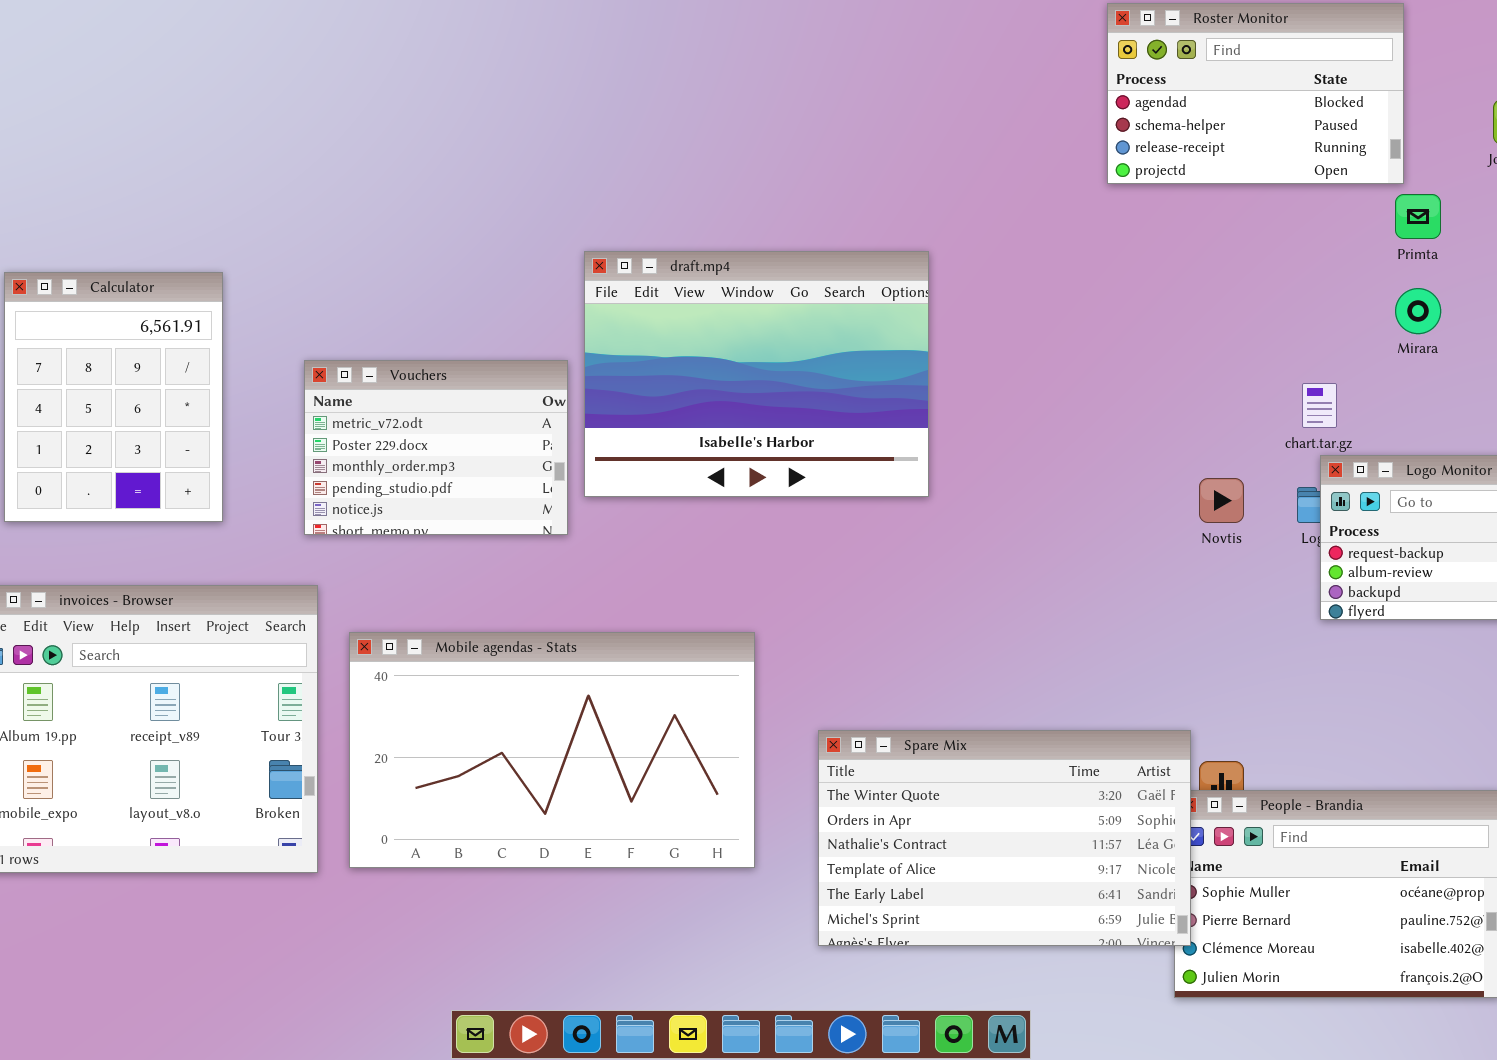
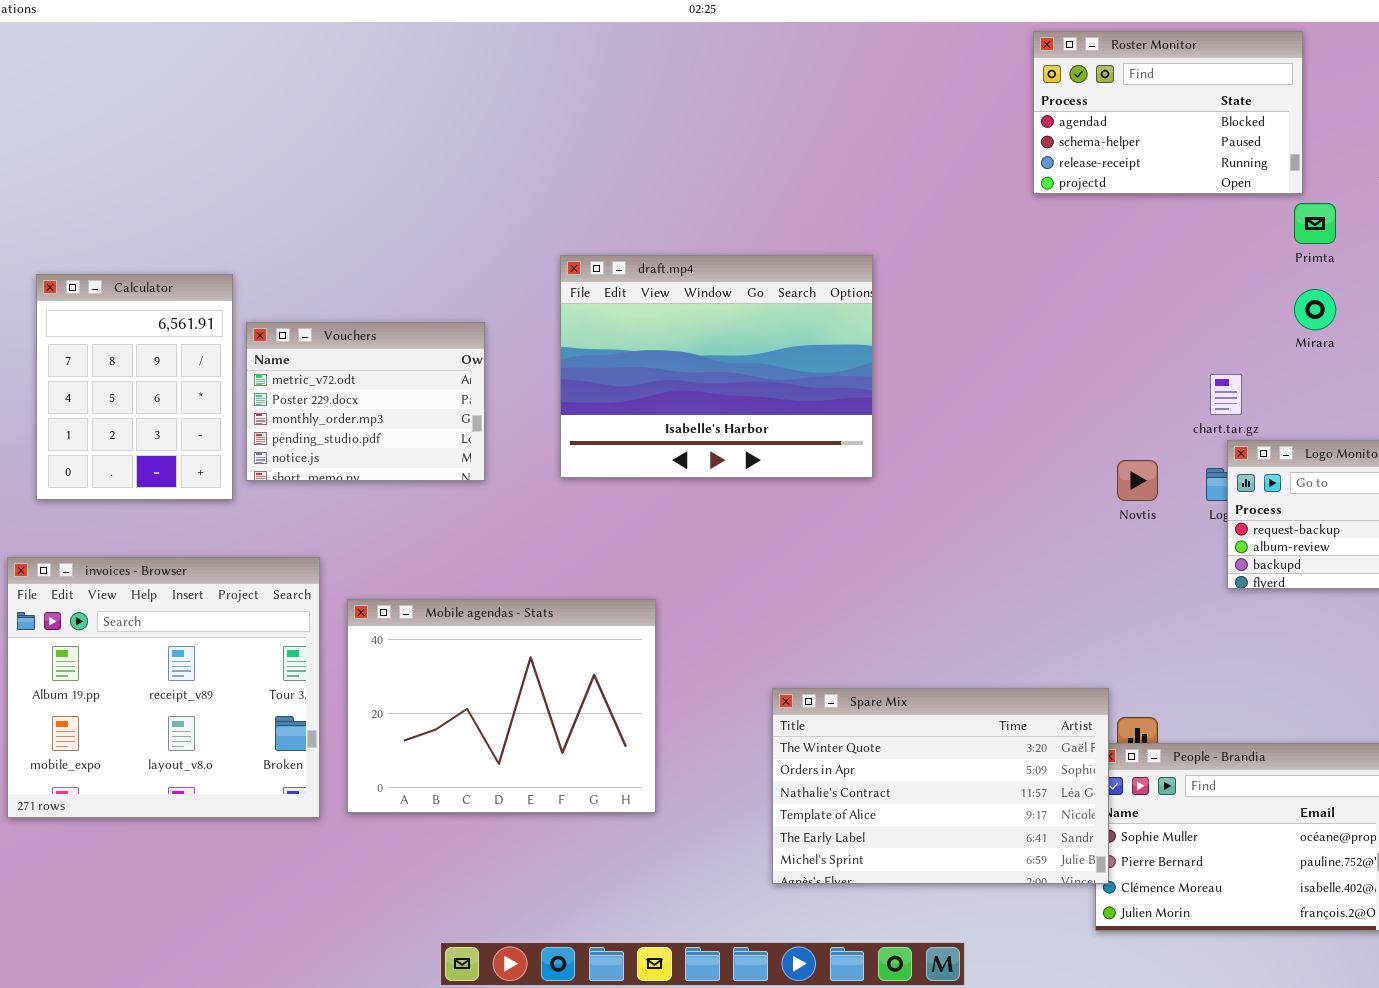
Vouchers: [304,360,568,535] -> [246,322,485,481], moved
Mobile agendas - Stats: [349,632,755,868] -> [347,599,656,813], resized

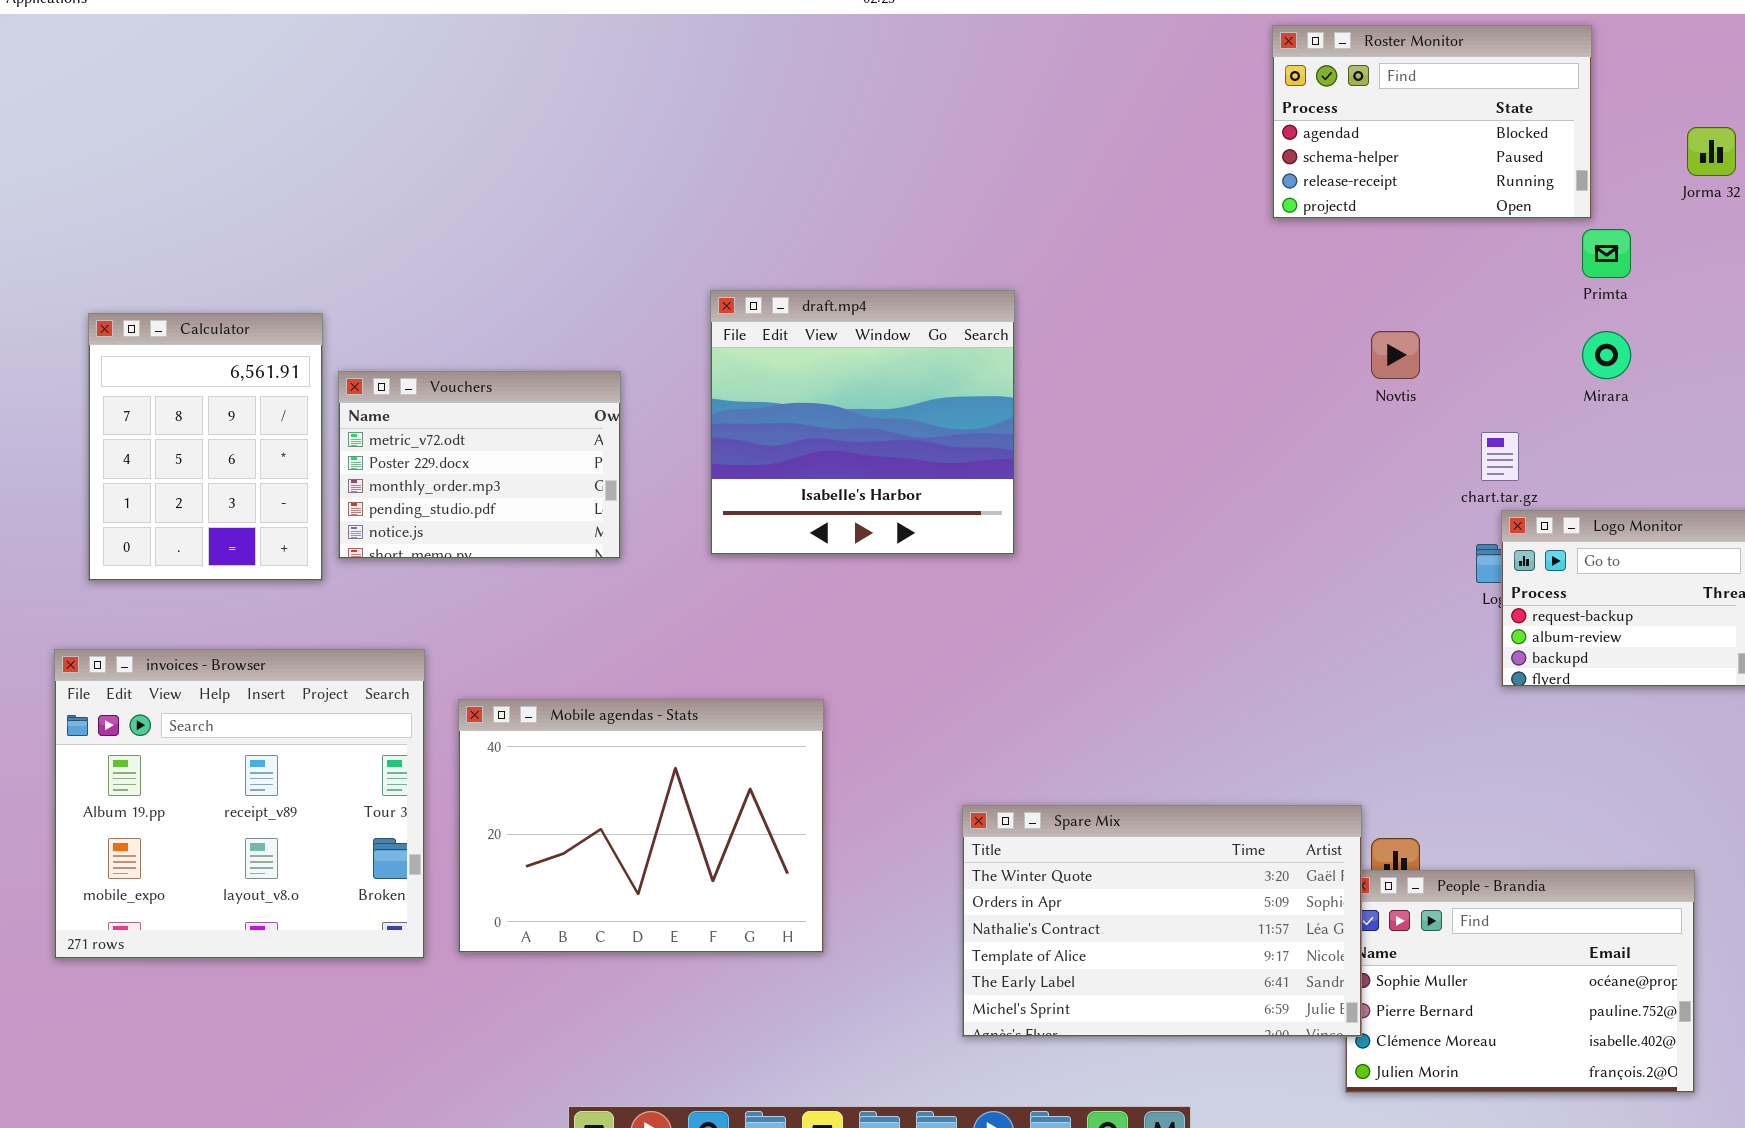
draft.mp4: [560,255,873,478] -> [710,290,1015,555], resized
Novtis: [1117,460,1158,501] -> [1371,331,1420,379], moved

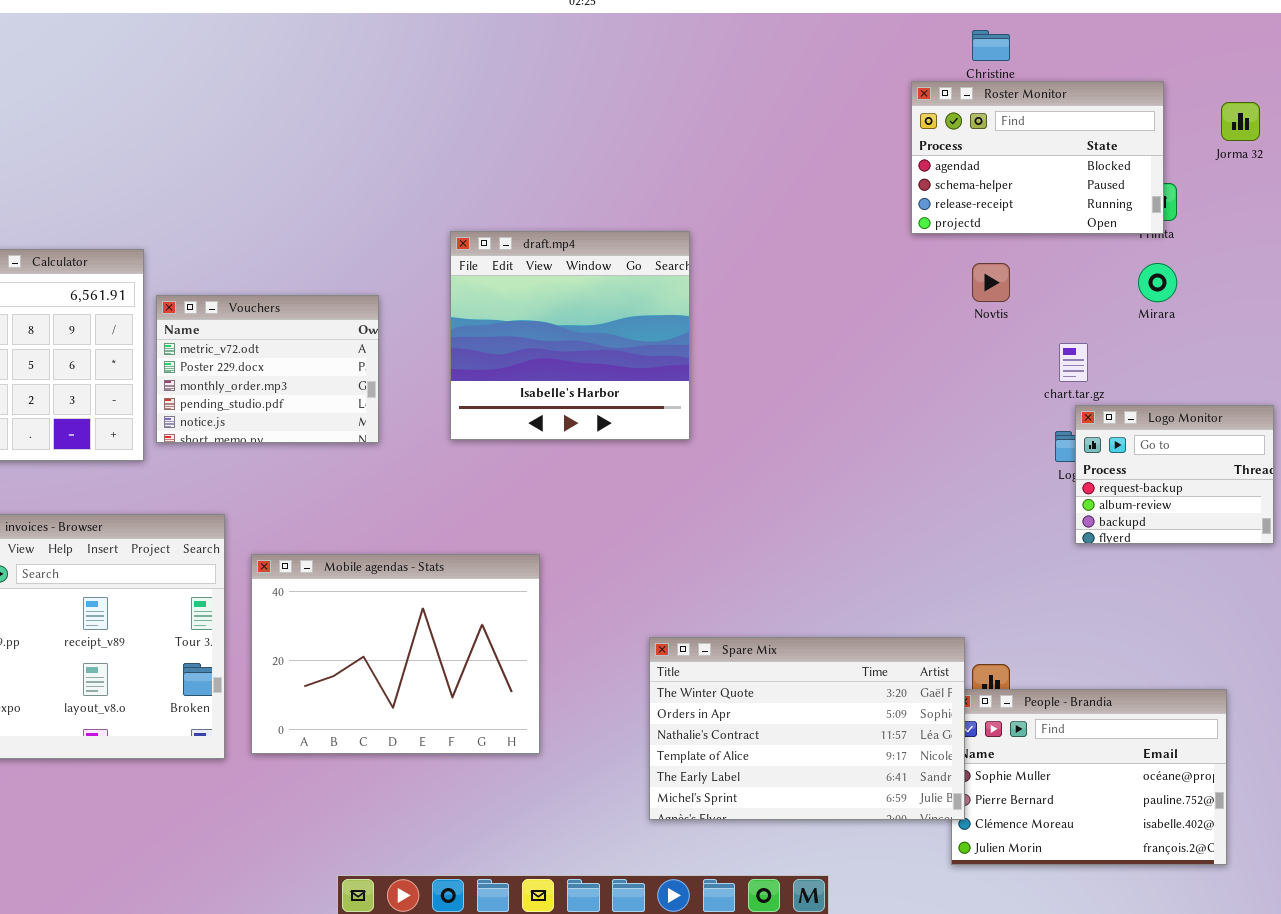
Roster Monitor: [1272,25,1592,219] -> [911,81,1164,234], moved

